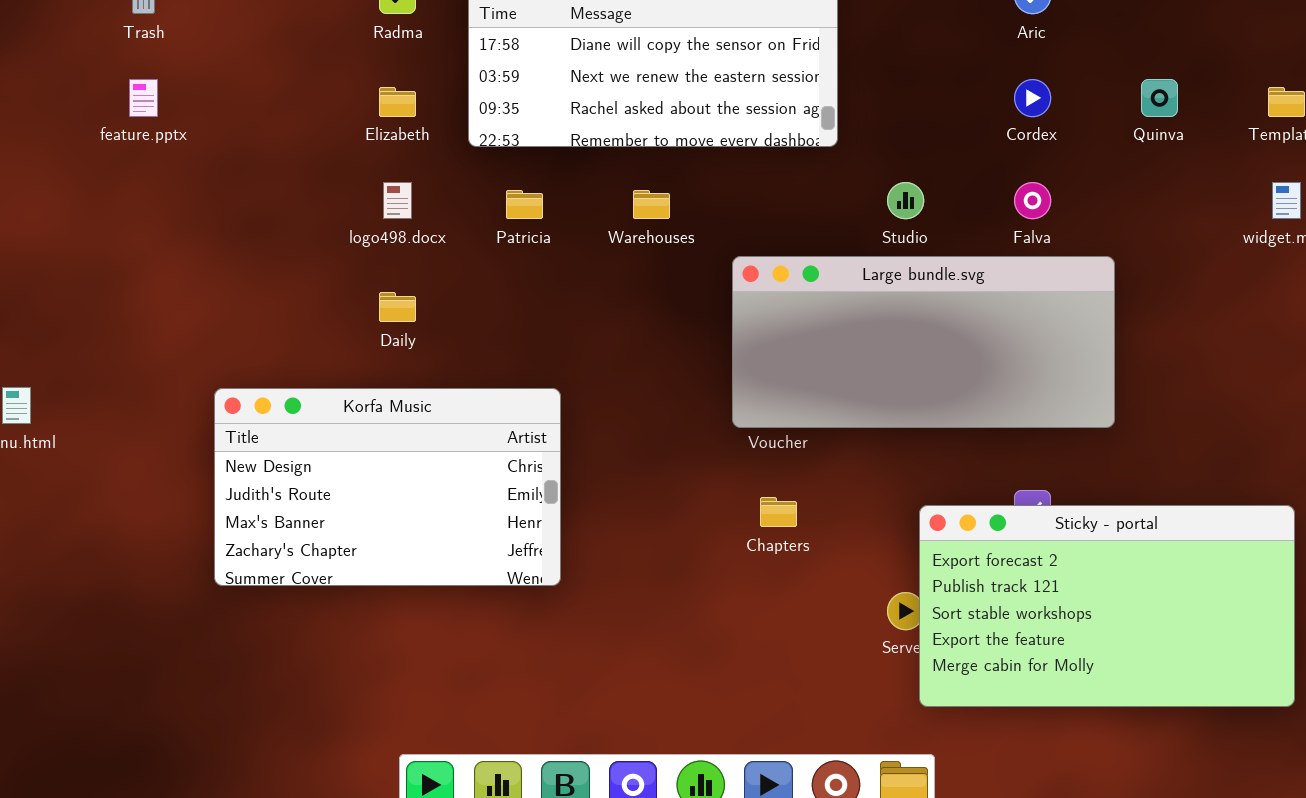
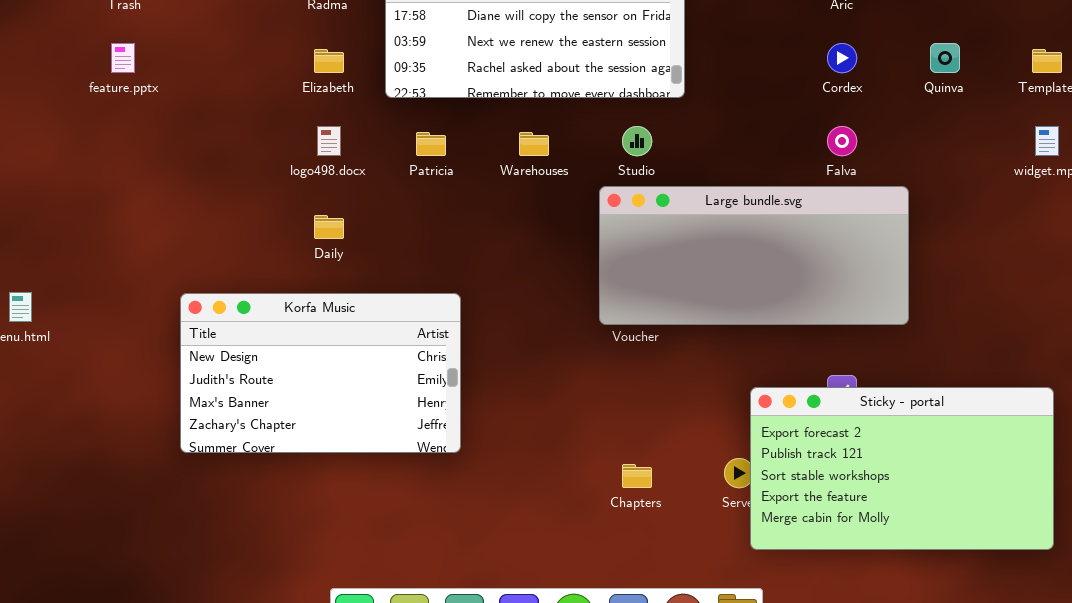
Studio: [887,182,924,219] -> [622,126,652,156], moved
Chapters: [760,497,797,527] -> [622,464,652,488], moved

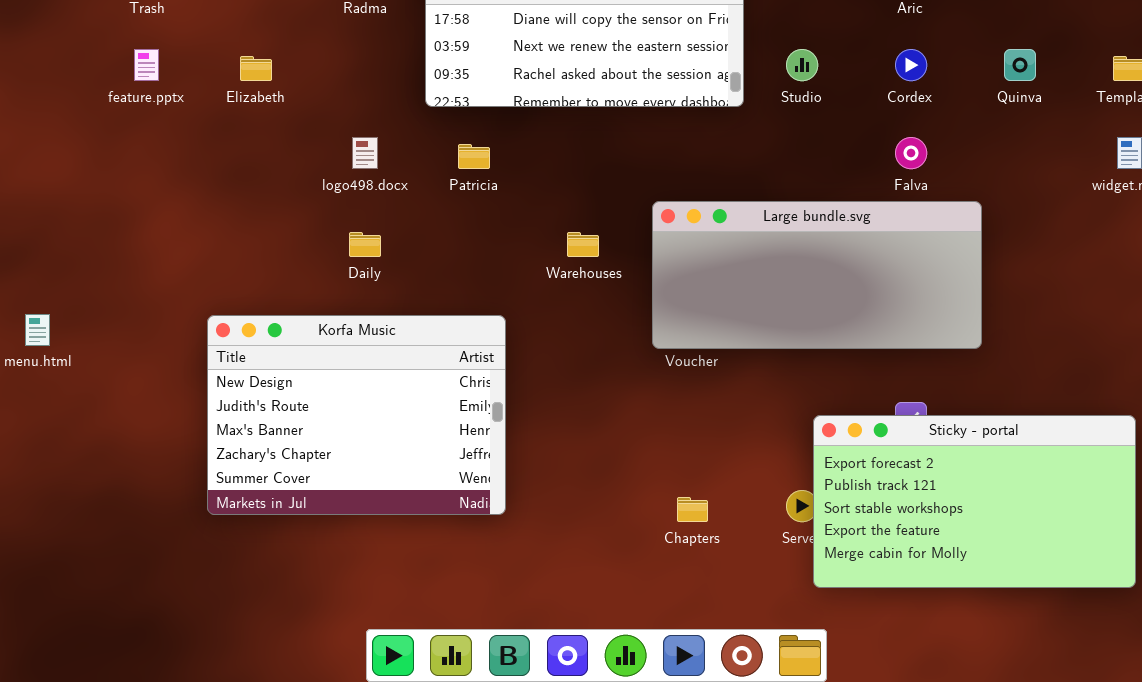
Elizabeth: [314,49,344,73] -> [240,56,272,81], moved
Studio: [622,126,652,156] -> [786,49,818,81], moved
Warehouses: [519,132,549,156] -> [567,232,599,257], moved
Korfa Music: [180,293,461,453] -> [207,315,506,515], resized

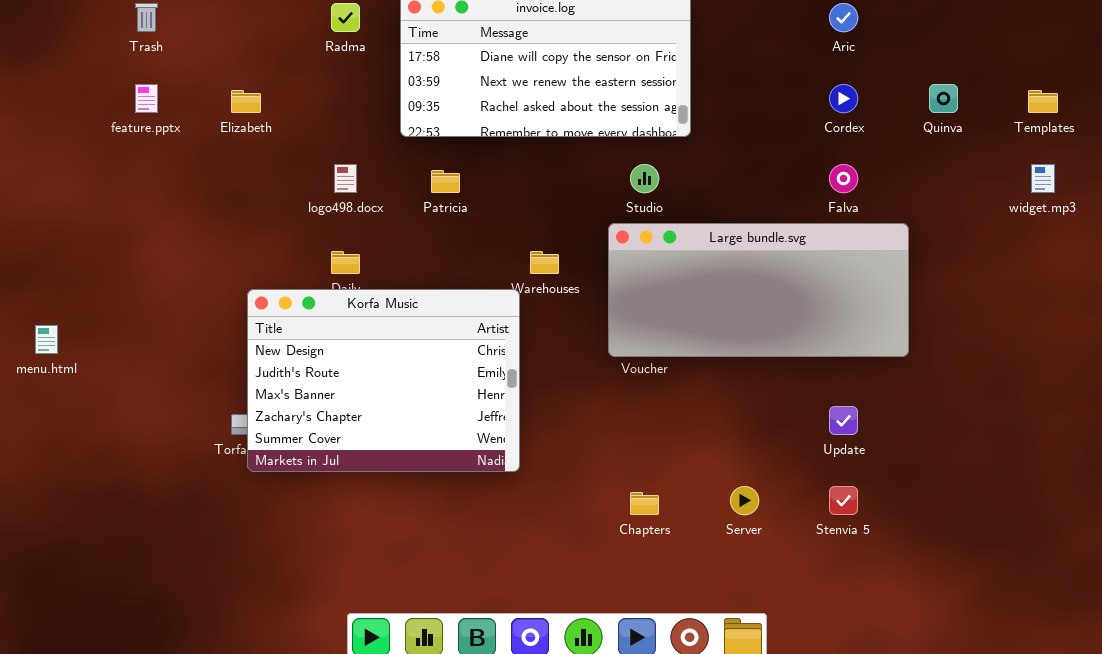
Studio: [786,49,818,81] -> [630,164,659,193], moved
Korfa Music: [207,315,506,515] -> [247,289,520,472], moved
Sticky - portal: [813,415,1136,588] -> none, closed

